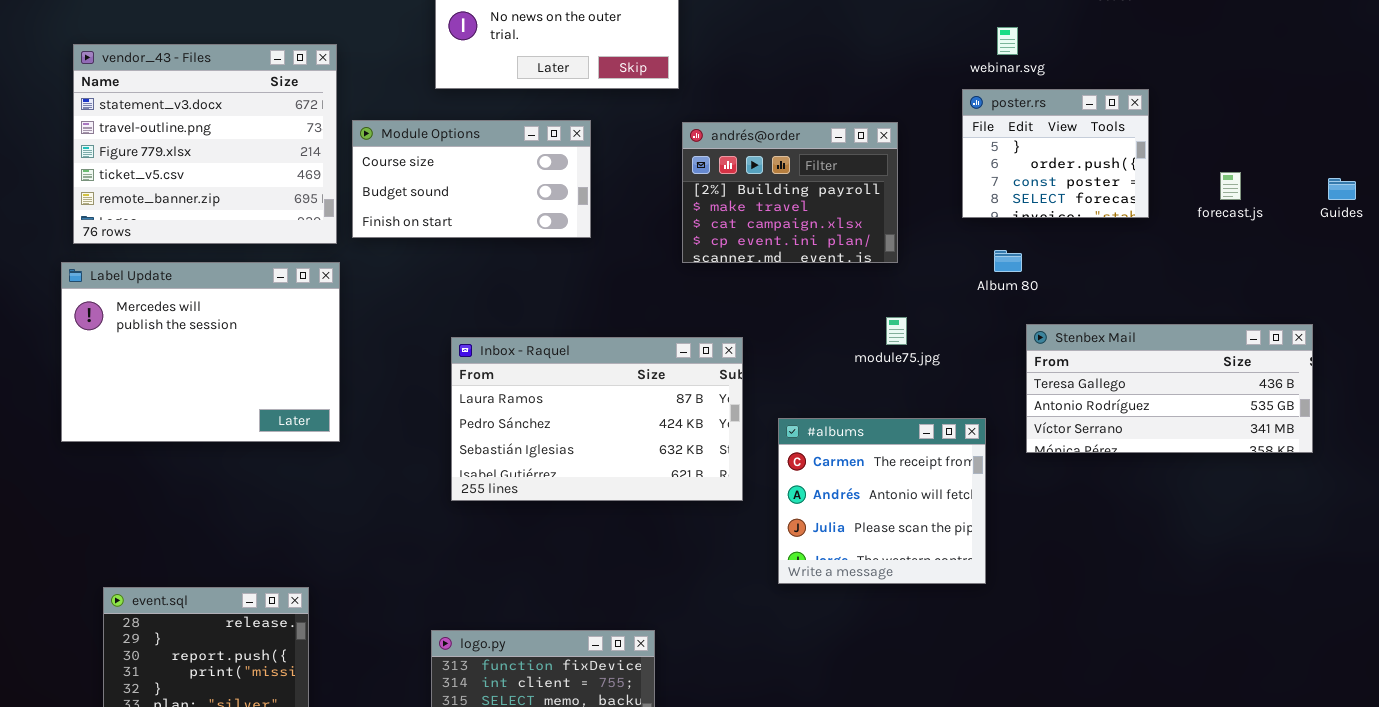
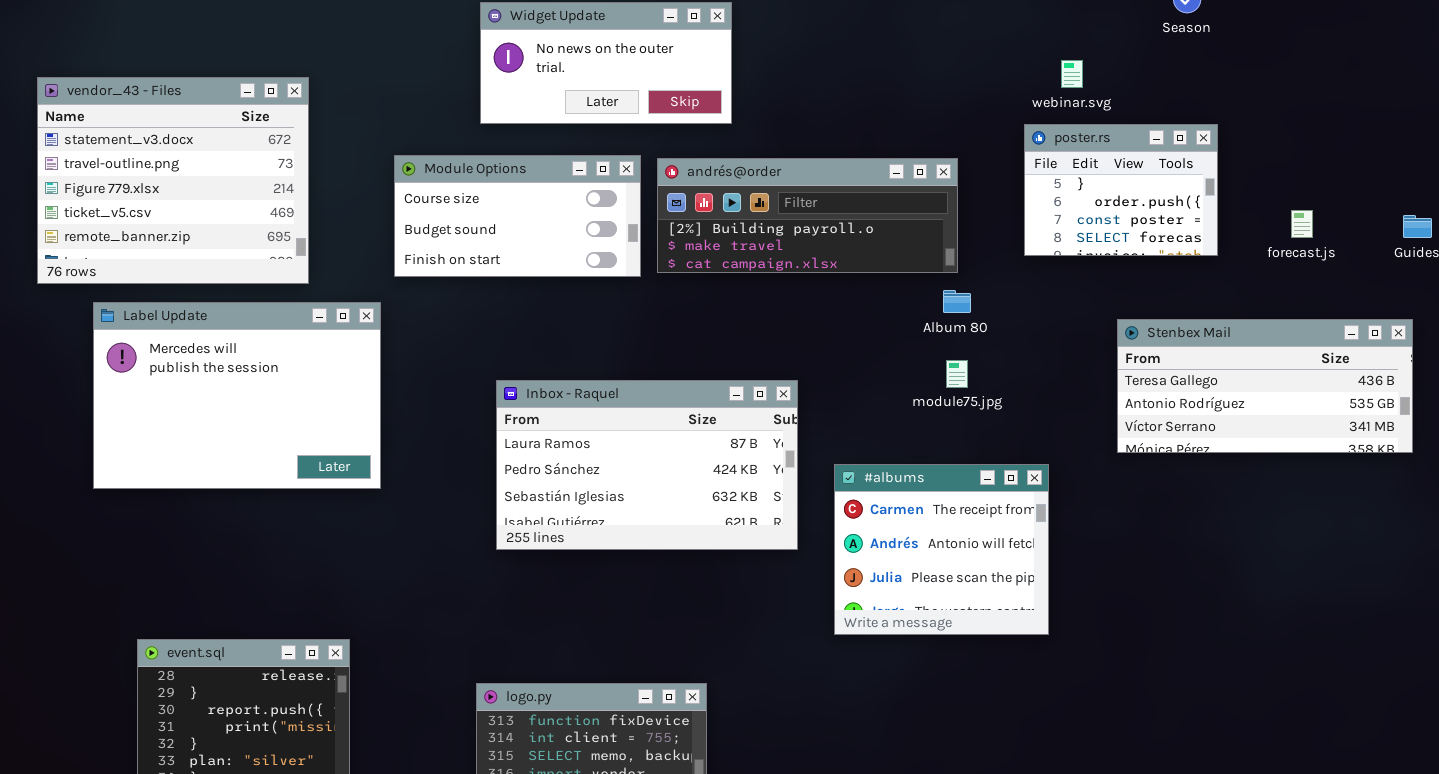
vendor_43 - Files: [73,44,337,244] -> [37,77,309,284], moved
andrés@order: [682,122,898,263] -> [657,158,958,273], resized
Album 80: [994,250,1022,272] -> [943,290,971,313], moved
Stenbex Mail: [1026,324,1313,453] -> [1117,319,1413,453], moved

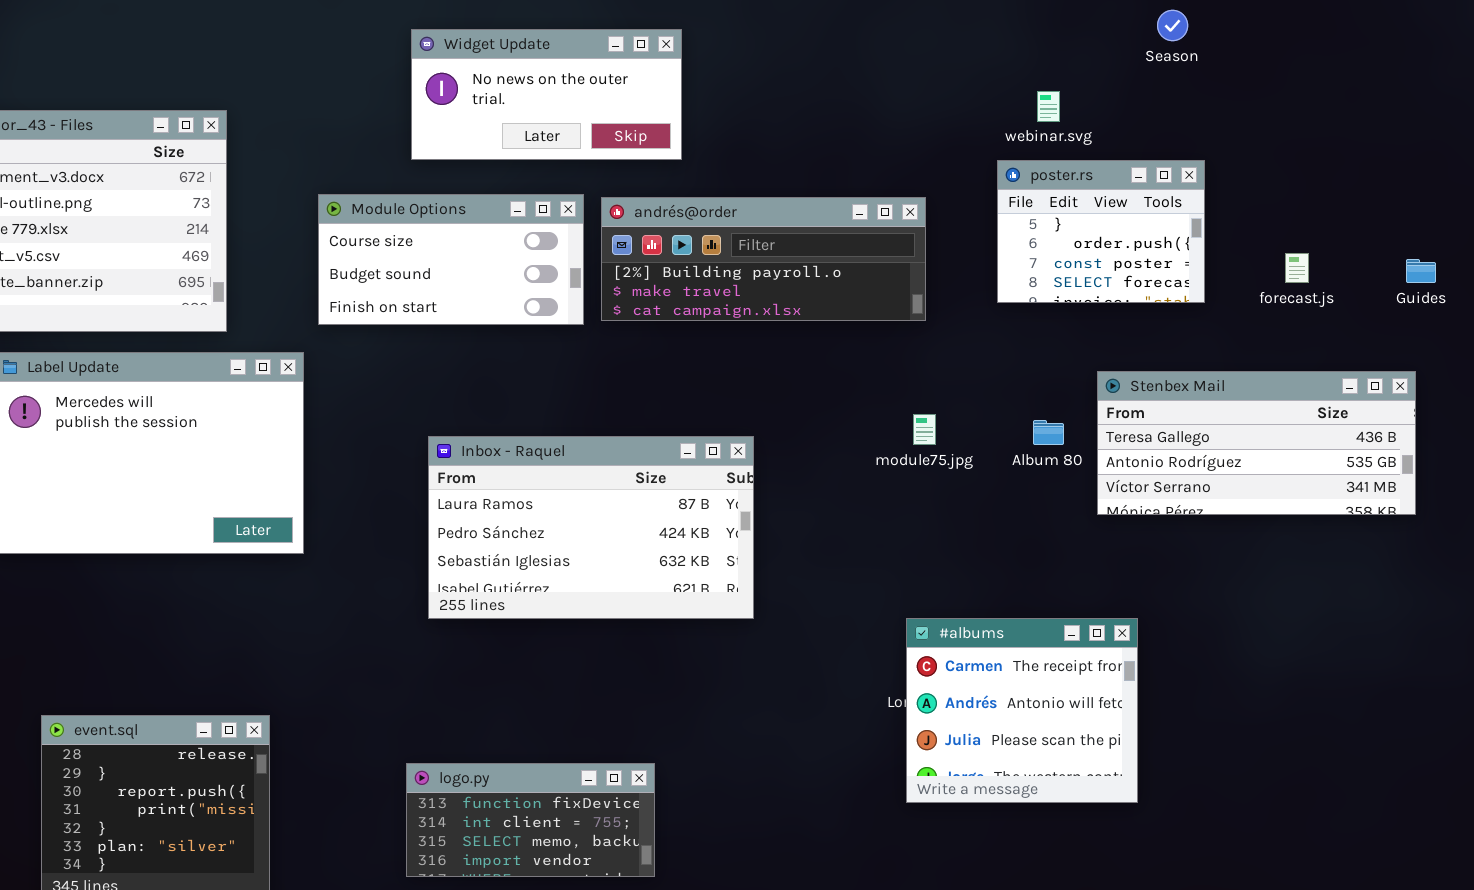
Album 80: [943,290,971,313] -> [1033,420,1064,445], moved
#albums: [834,464,1049,635] -> [906,618,1138,803], moved

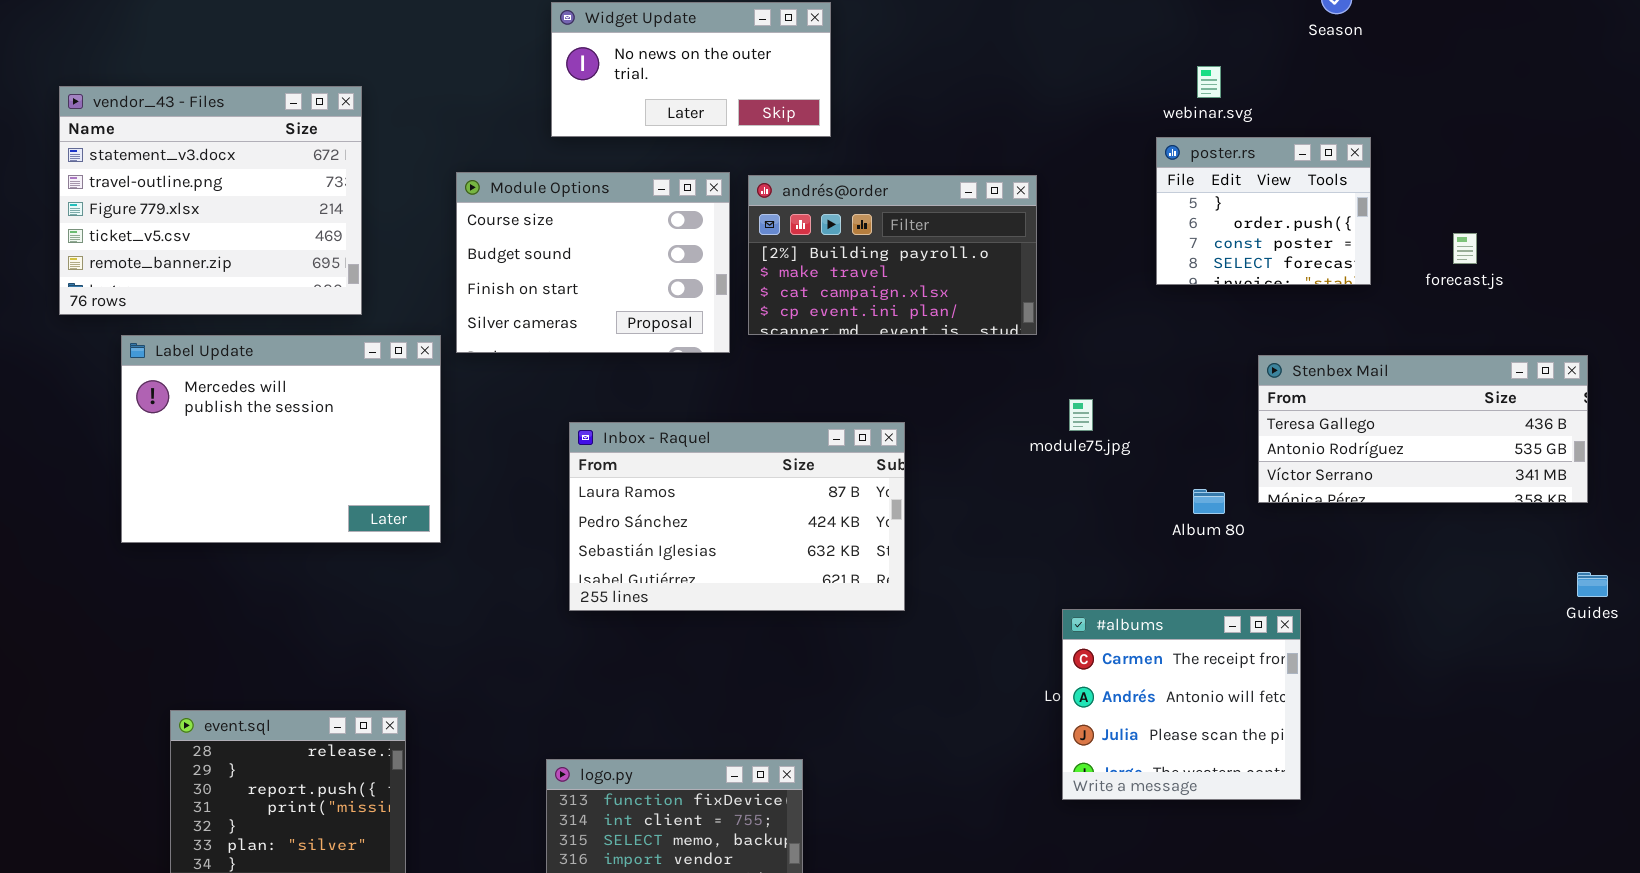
Module Options: [318,194,584,325] -> [456,172,730,353], resized
andrés@order: [601,197,926,321] -> [748,175,1037,335], resized
Guides: [1406,259,1436,283] -> [1577,572,1608,597], moved
Album 80: [1033,420,1064,445] -> [1193,489,1225,514], moved

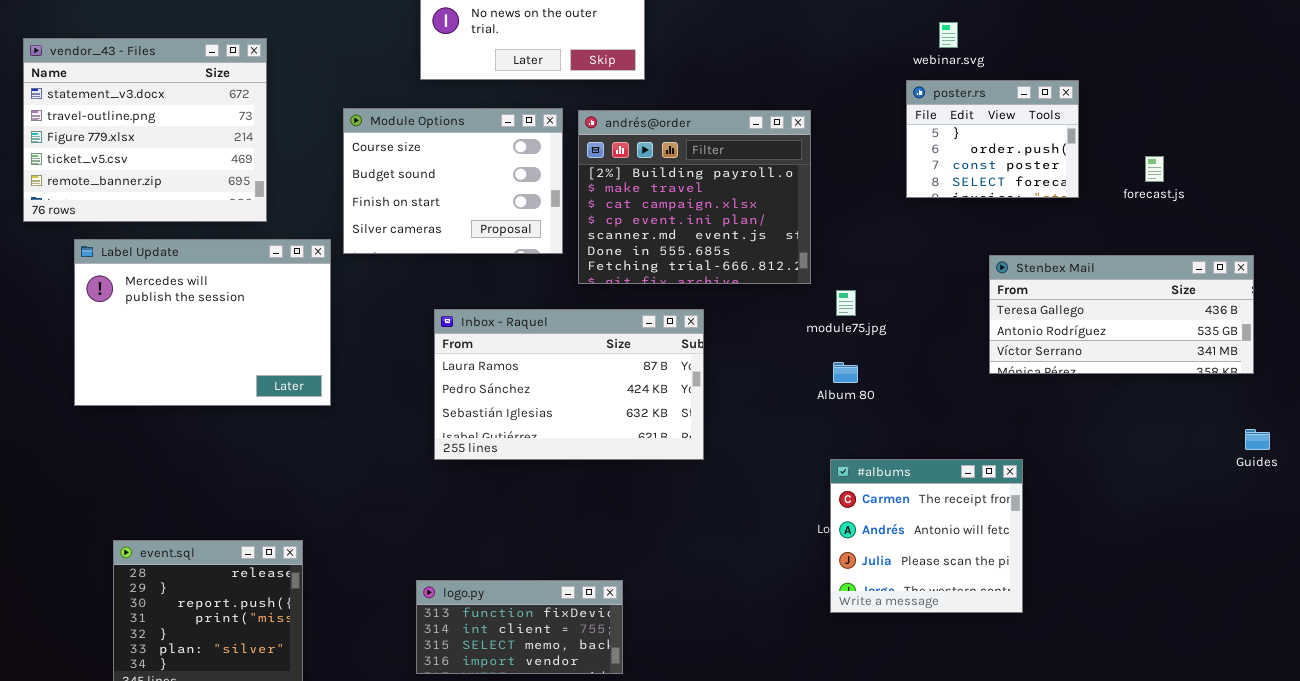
andrés@order: [748,175,1037,335] -> [578,110,811,284], resized
Album 80: [1193,489,1225,514] -> [833,362,858,383], moved

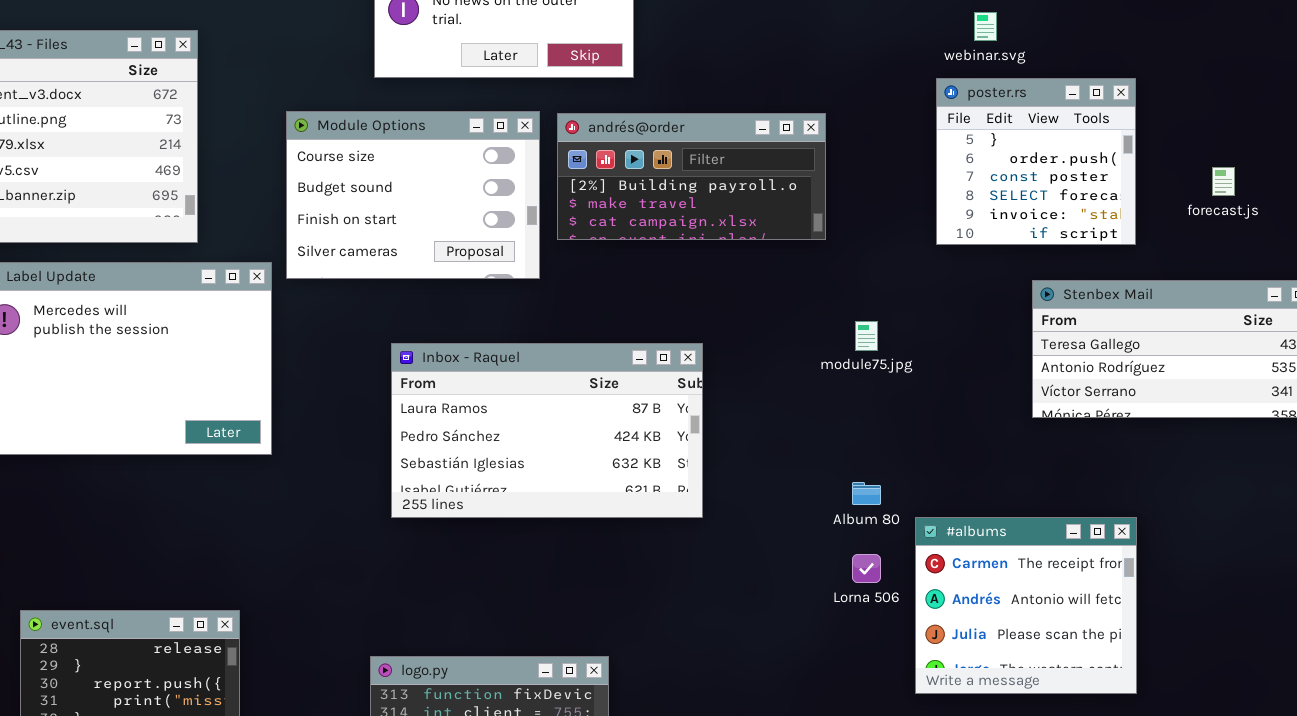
poster.rs: [906,80,1079,198] -> [936,78,1136,245], resized
andrés@order: [578,110,811,284] -> [557,113,826,240], resized
Album 80: [833,362,858,383] -> [852,482,881,505], moved
#albums: [830,459,1023,613] -> [915,517,1137,694], moved

